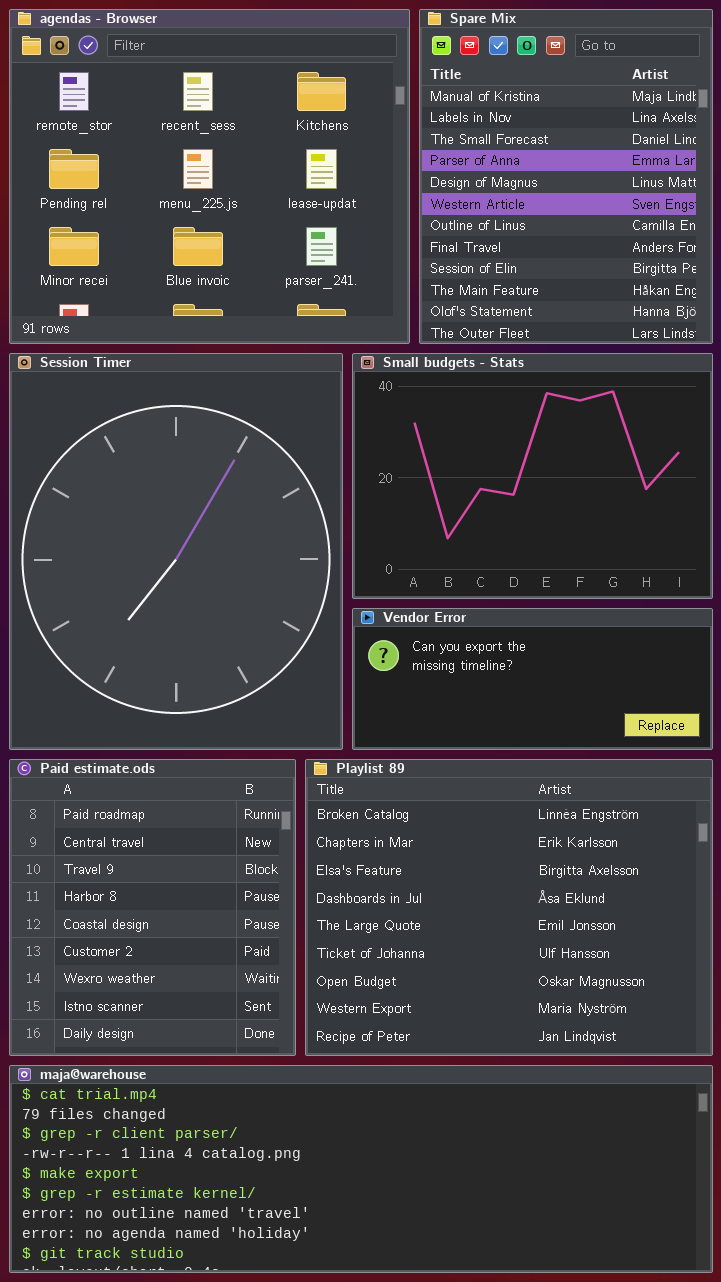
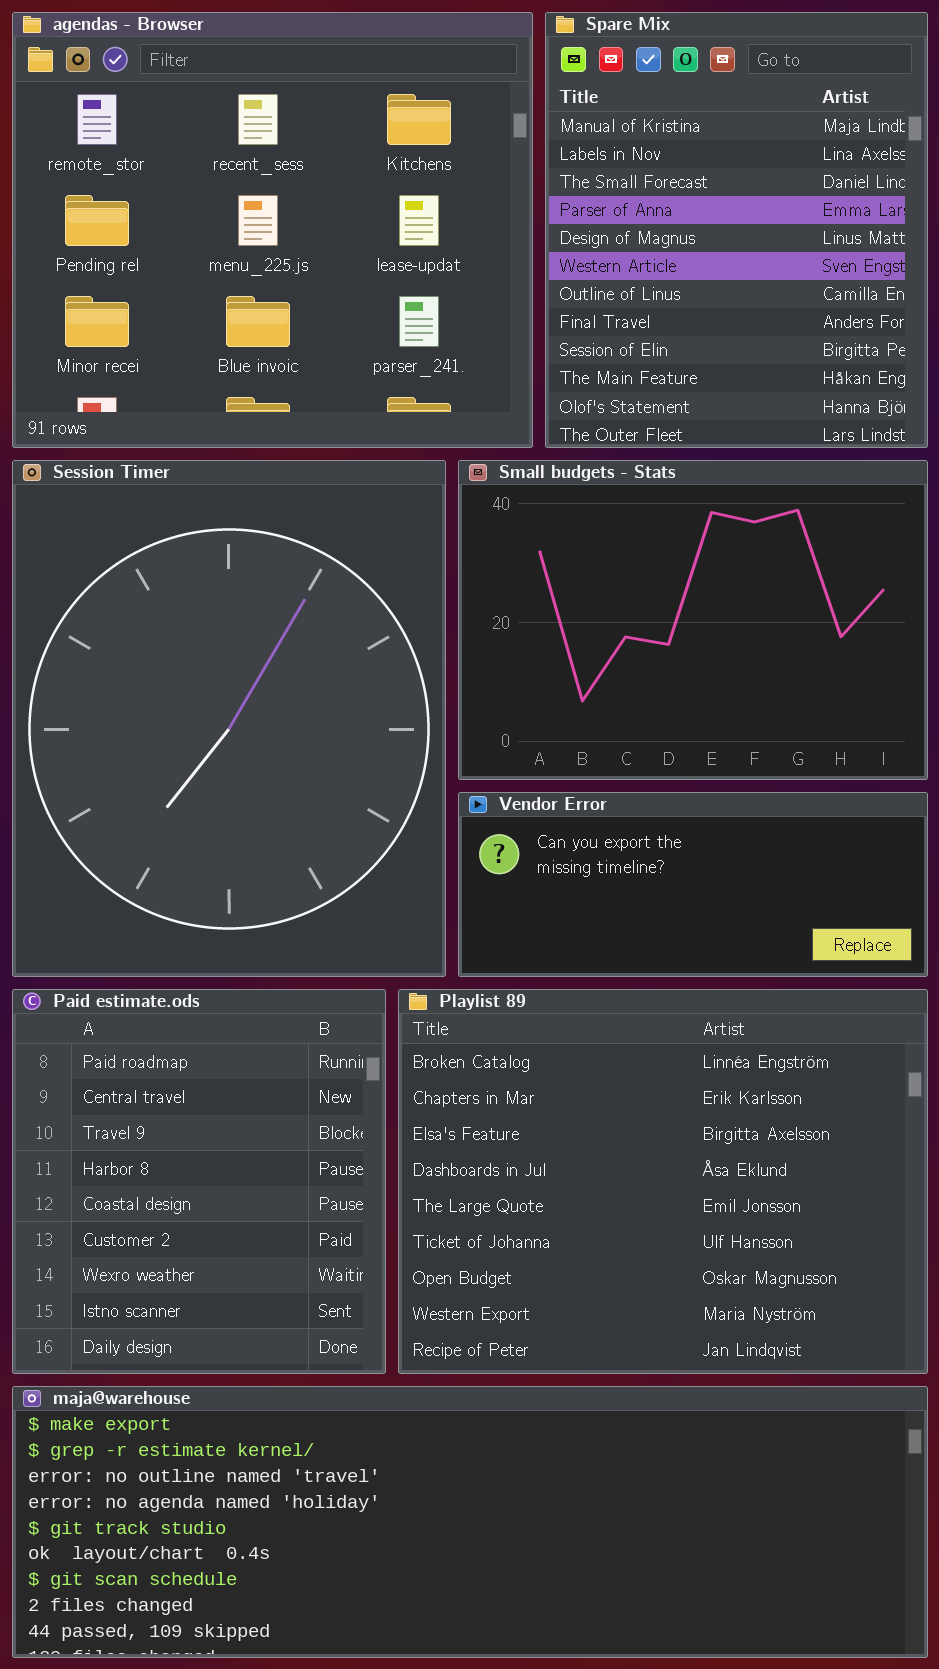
maja@warehouse: [9,1065,713,1273] -> [12,1386,928,1658], scrolled down 4 rows

